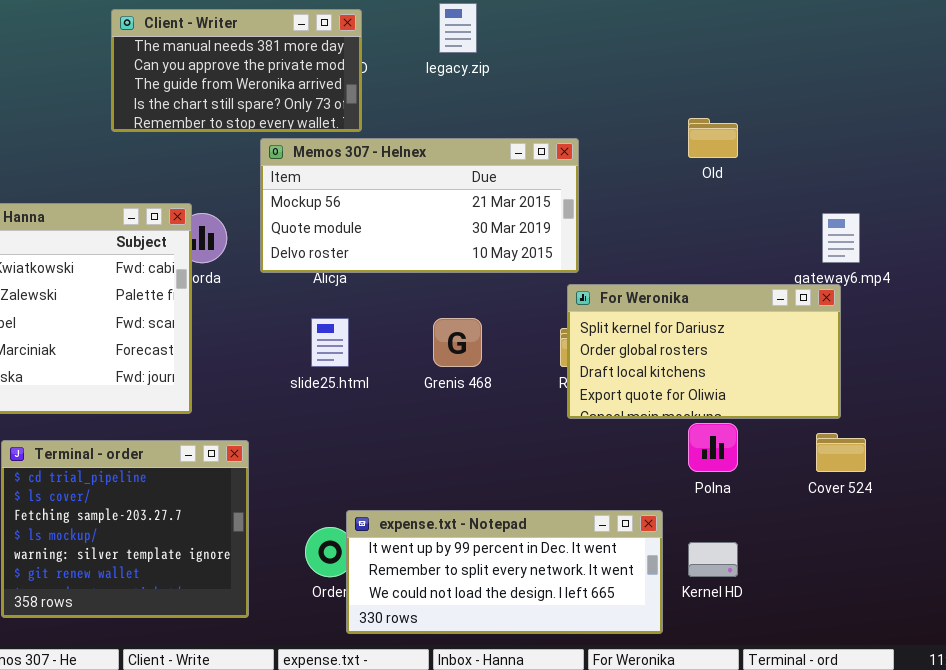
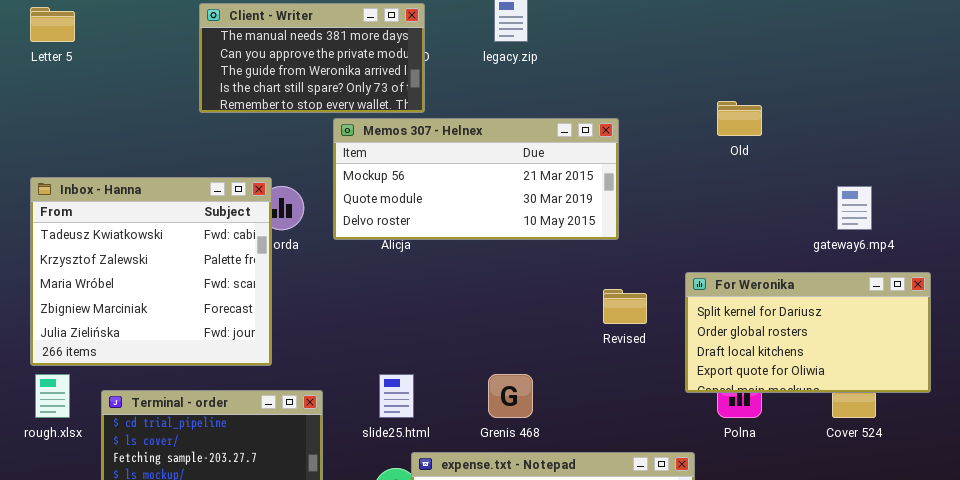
For Weronika: [567,284,841,419] -> [685,272,931,393], moved
slide25.html: [311,318,349,367] -> [379,374,414,418], moved
Grenis 468: [433,318,482,367] -> [488,374,533,418], moved

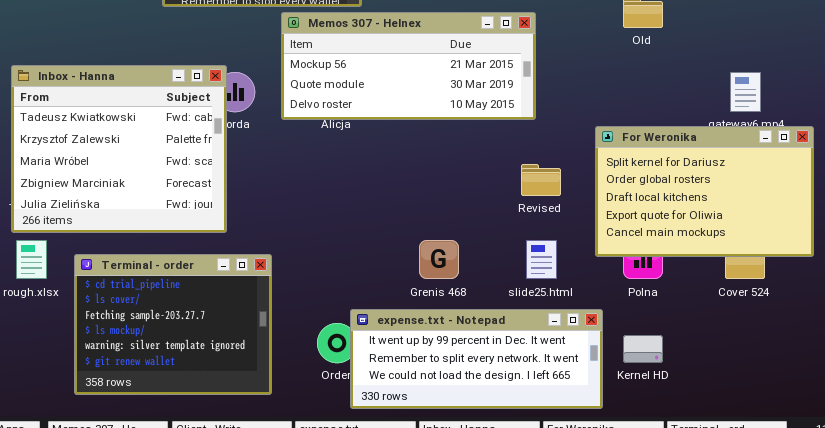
For Weronika: [685,272,931,393] -> [595,126,814,257], resized
slide25.html: [379,374,414,418] -> [526,240,557,279], moved

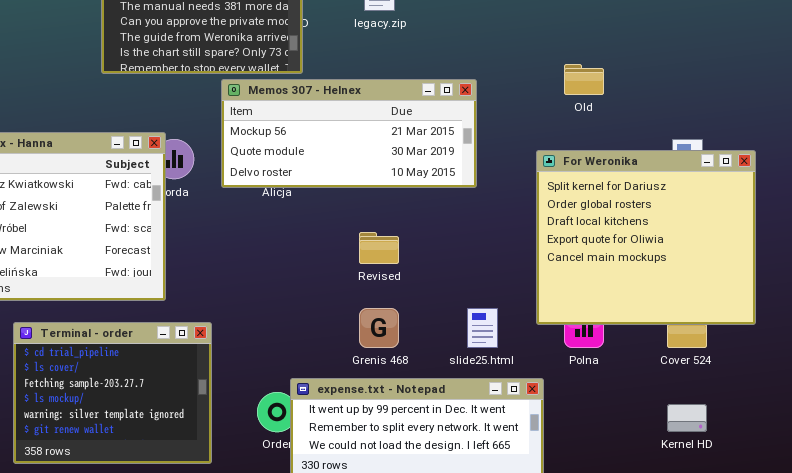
For Weronika: [595,126,814,257] -> [536,150,756,325], resized
Revised: [521,164,561,196] -> [359,232,399,264], moved
Kernel HD: [623,335,663,363] -> [667,404,707,432], moved

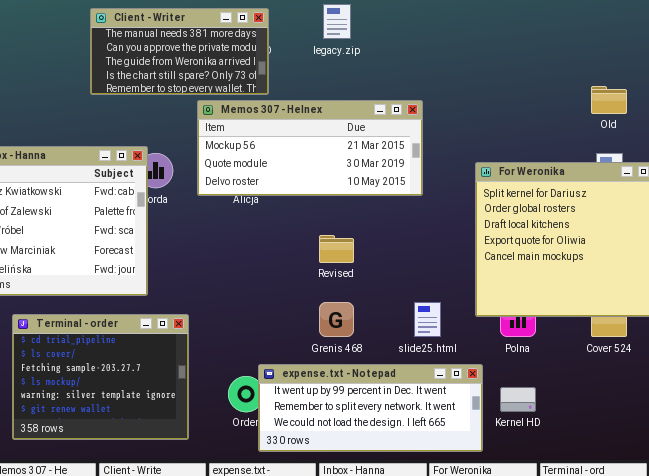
Old: [564,64,604,95] -> [591,86,627,114], moved
Kernel HD: [667,404,707,432] -> [500,387,536,412], moved

